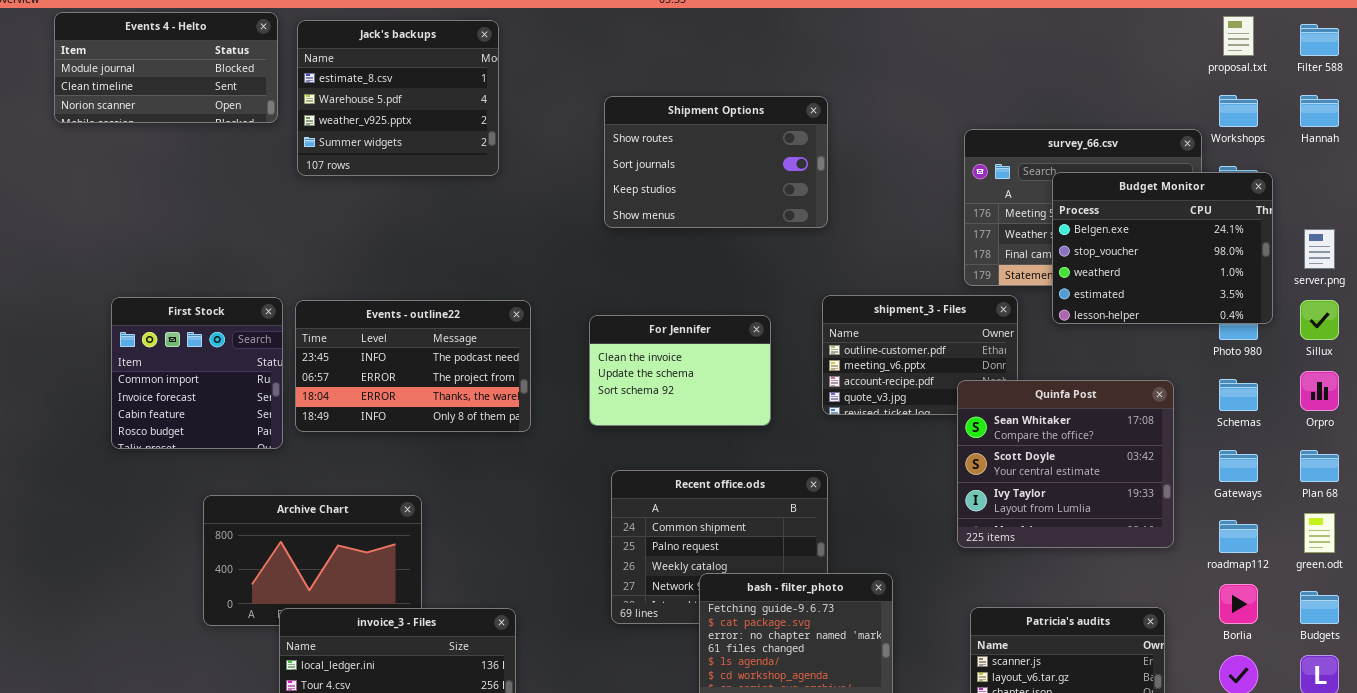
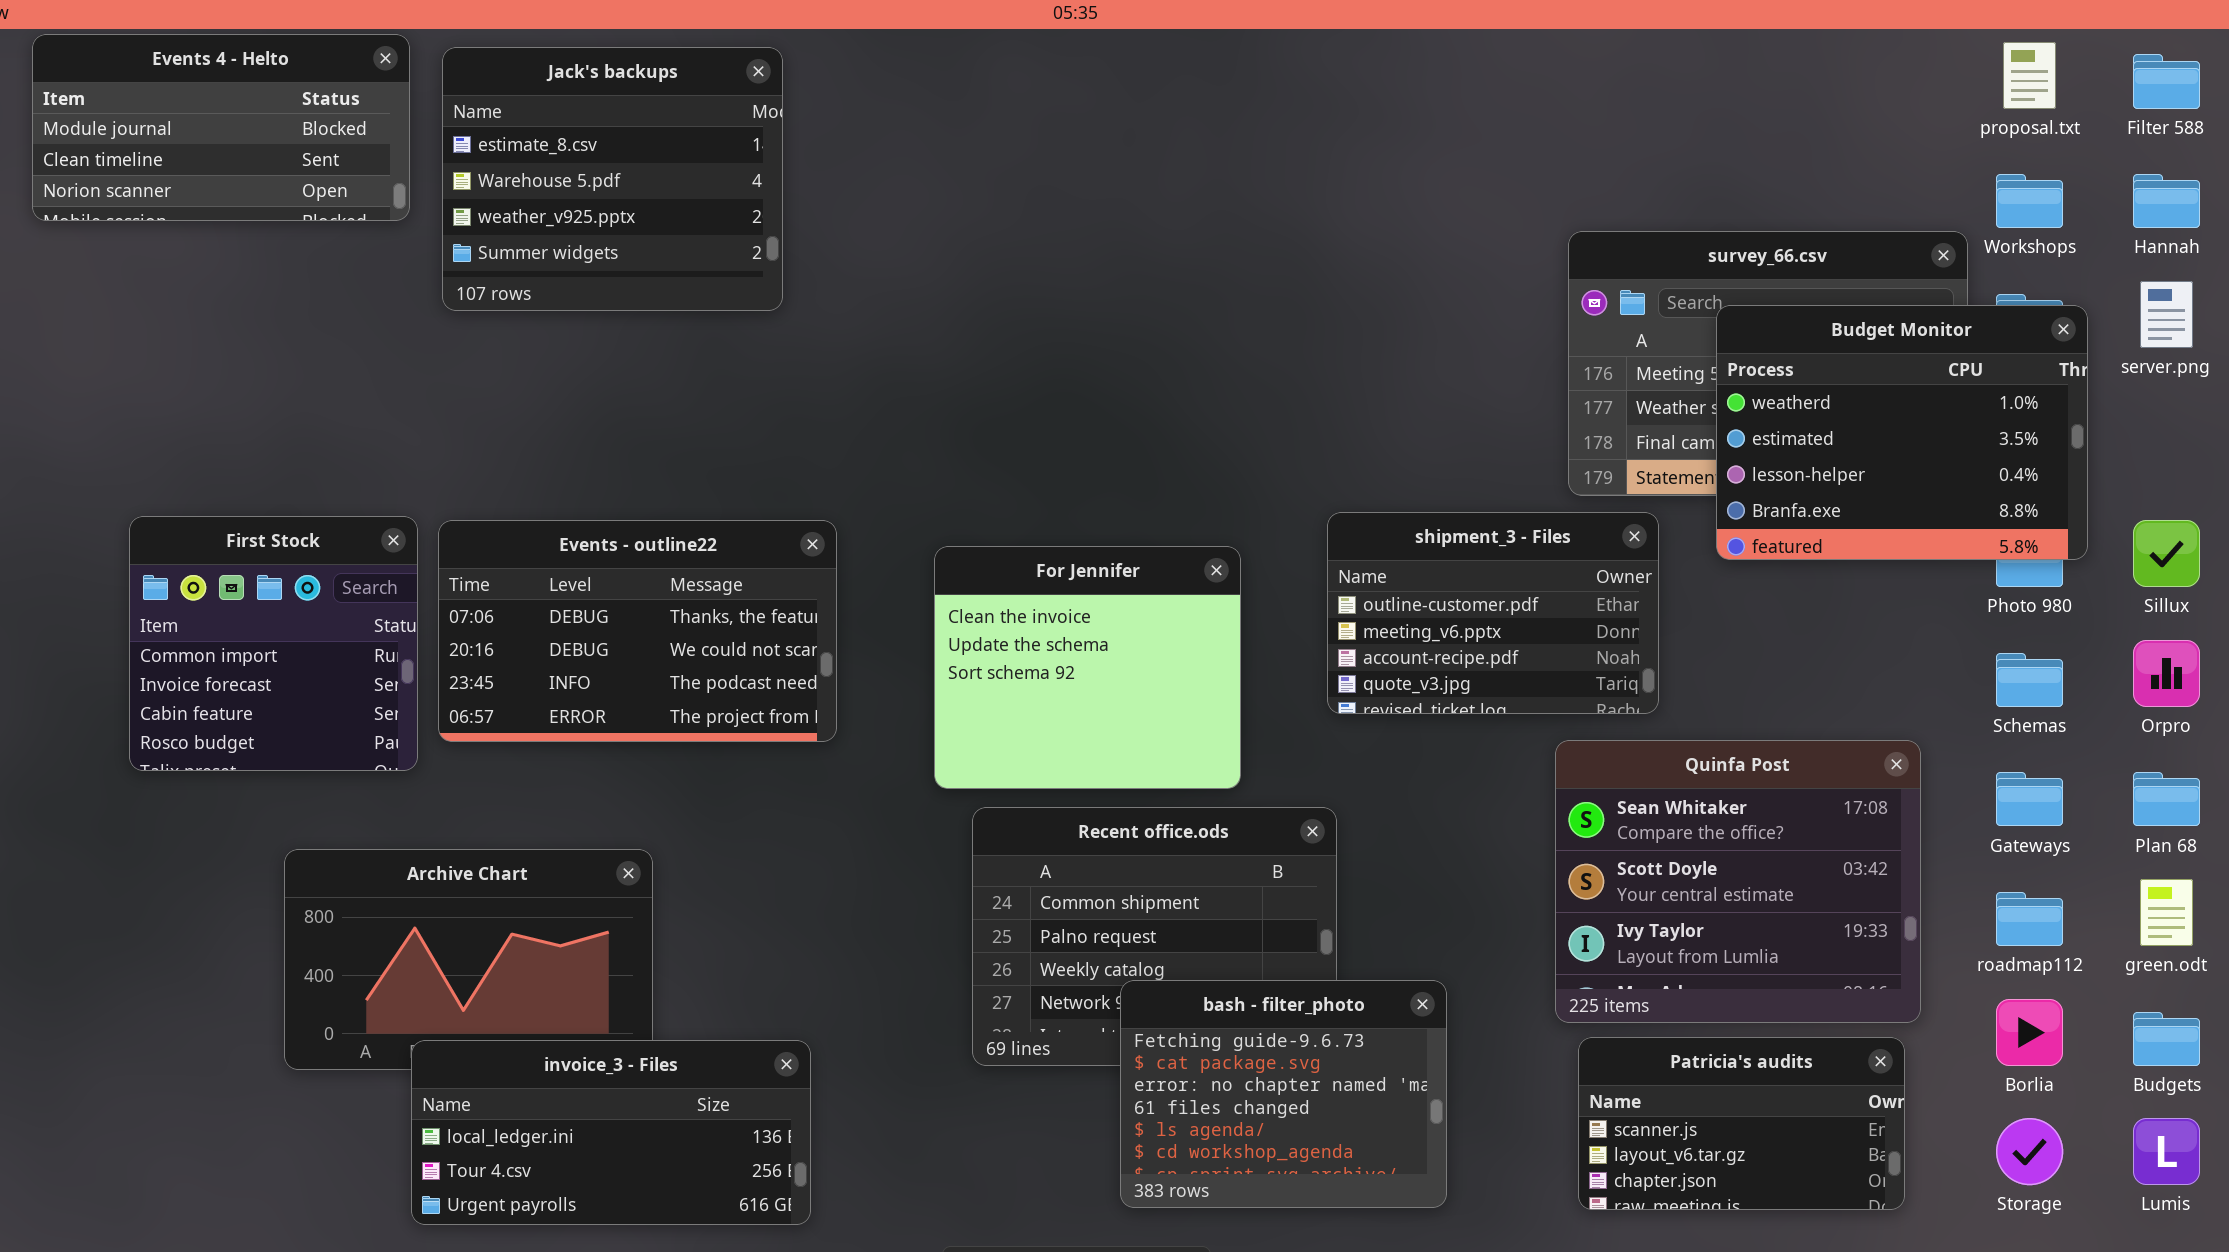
Shipment Options: [604,96,828,228] -> none, closed
Budget Monitor: [1052,172,1273,324] -> [1716,305,2088,560], scrolled down 2 rows
server.png: [1304,229,1335,269] -> [2140,281,2193,348], moved
Events - outline22: [295,300,531,432] -> [438,520,837,742], scrolled up 2 rows
For Jennifer: [589,315,771,426] -> [934,546,1241,789], resized
Quinfa Post: [957,380,1174,548] -> [1555,740,1921,1023], moved

